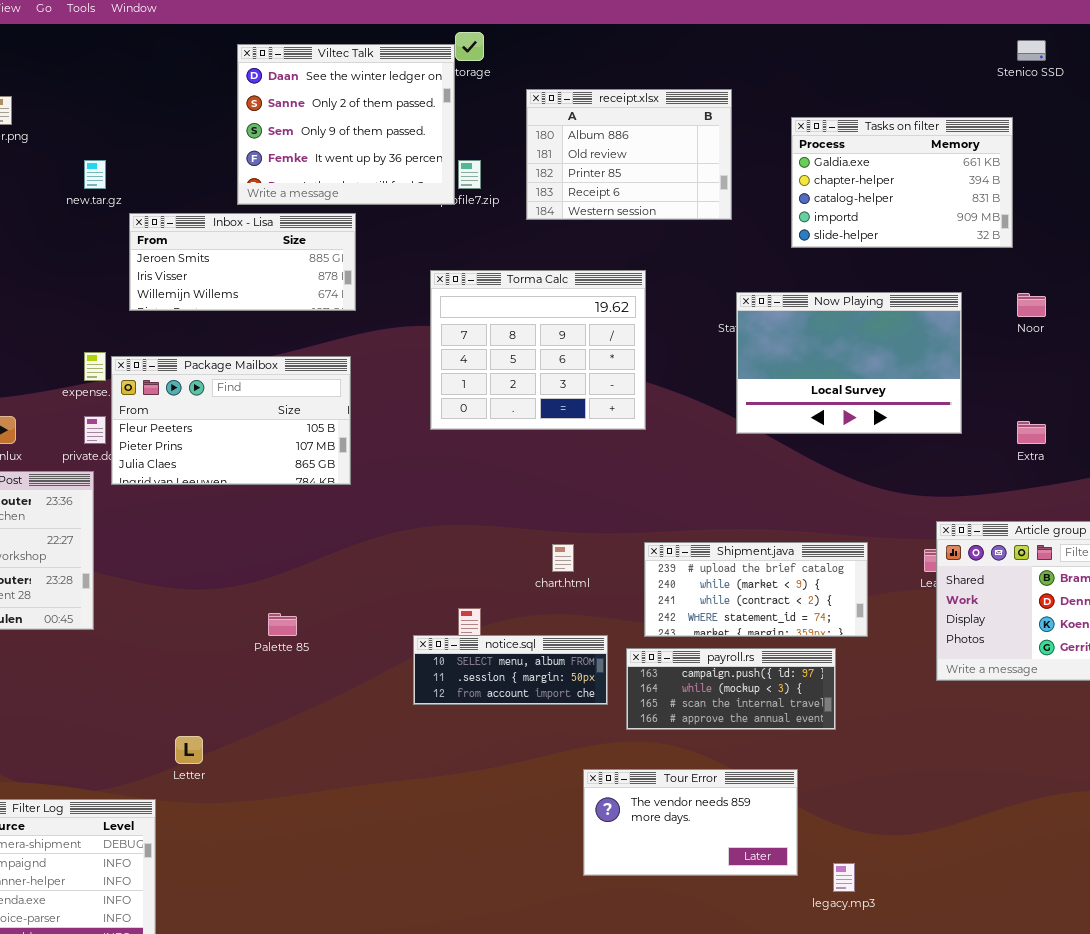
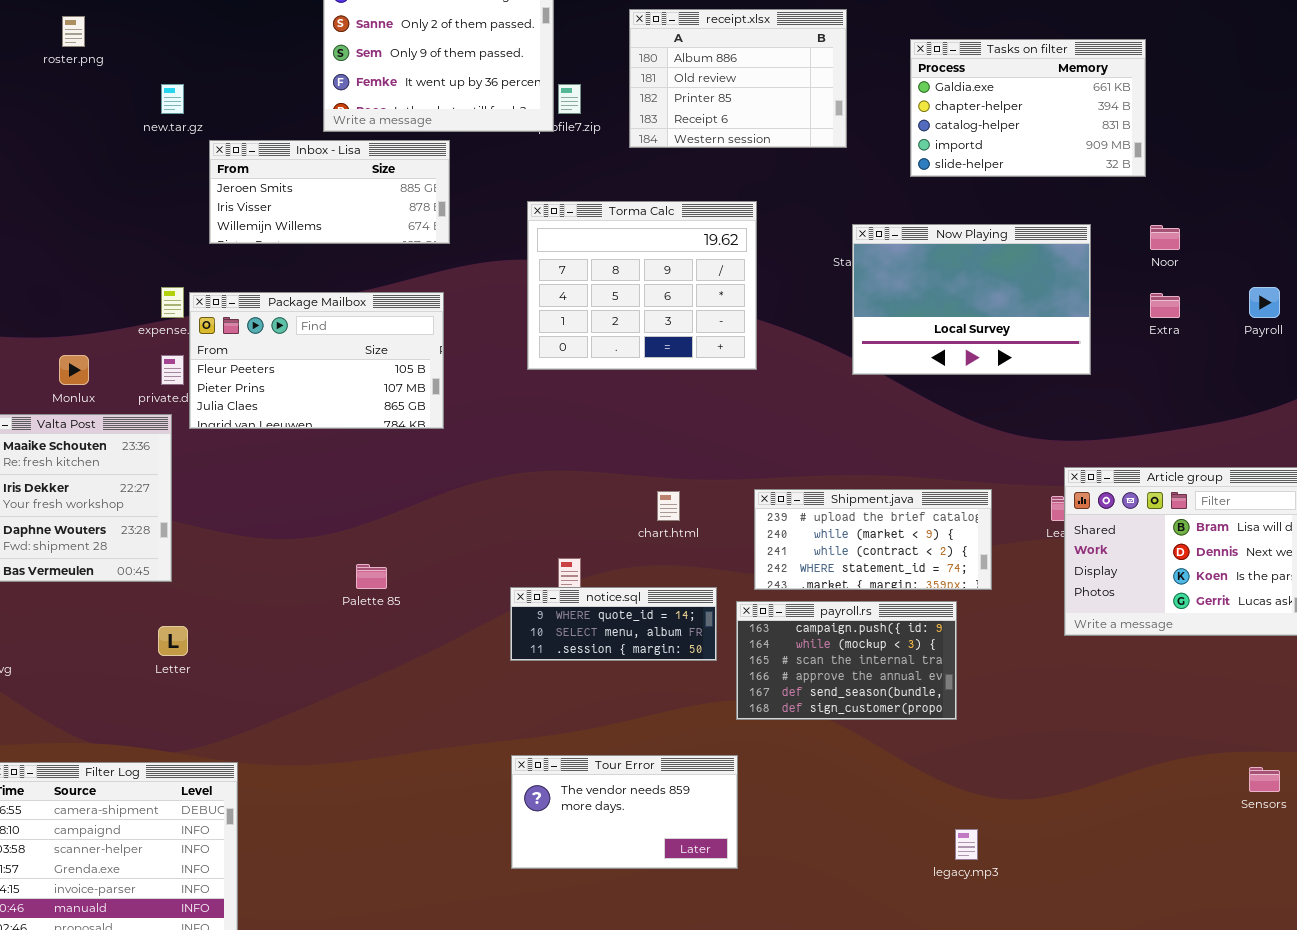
Extra: [1017,421,1046,444] -> [1150,293,1180,318], moved
notice.sql: [413,635,608,705] -> [510,587,717,661], scrolled up 1 row
payroll.rs: [626,648,836,730] -> [736,601,957,720], resized
Letter: [175,736,203,764] -> [158,626,188,656], moved
Tour Error: [583,769,798,876] -> [511,755,738,869], moved

